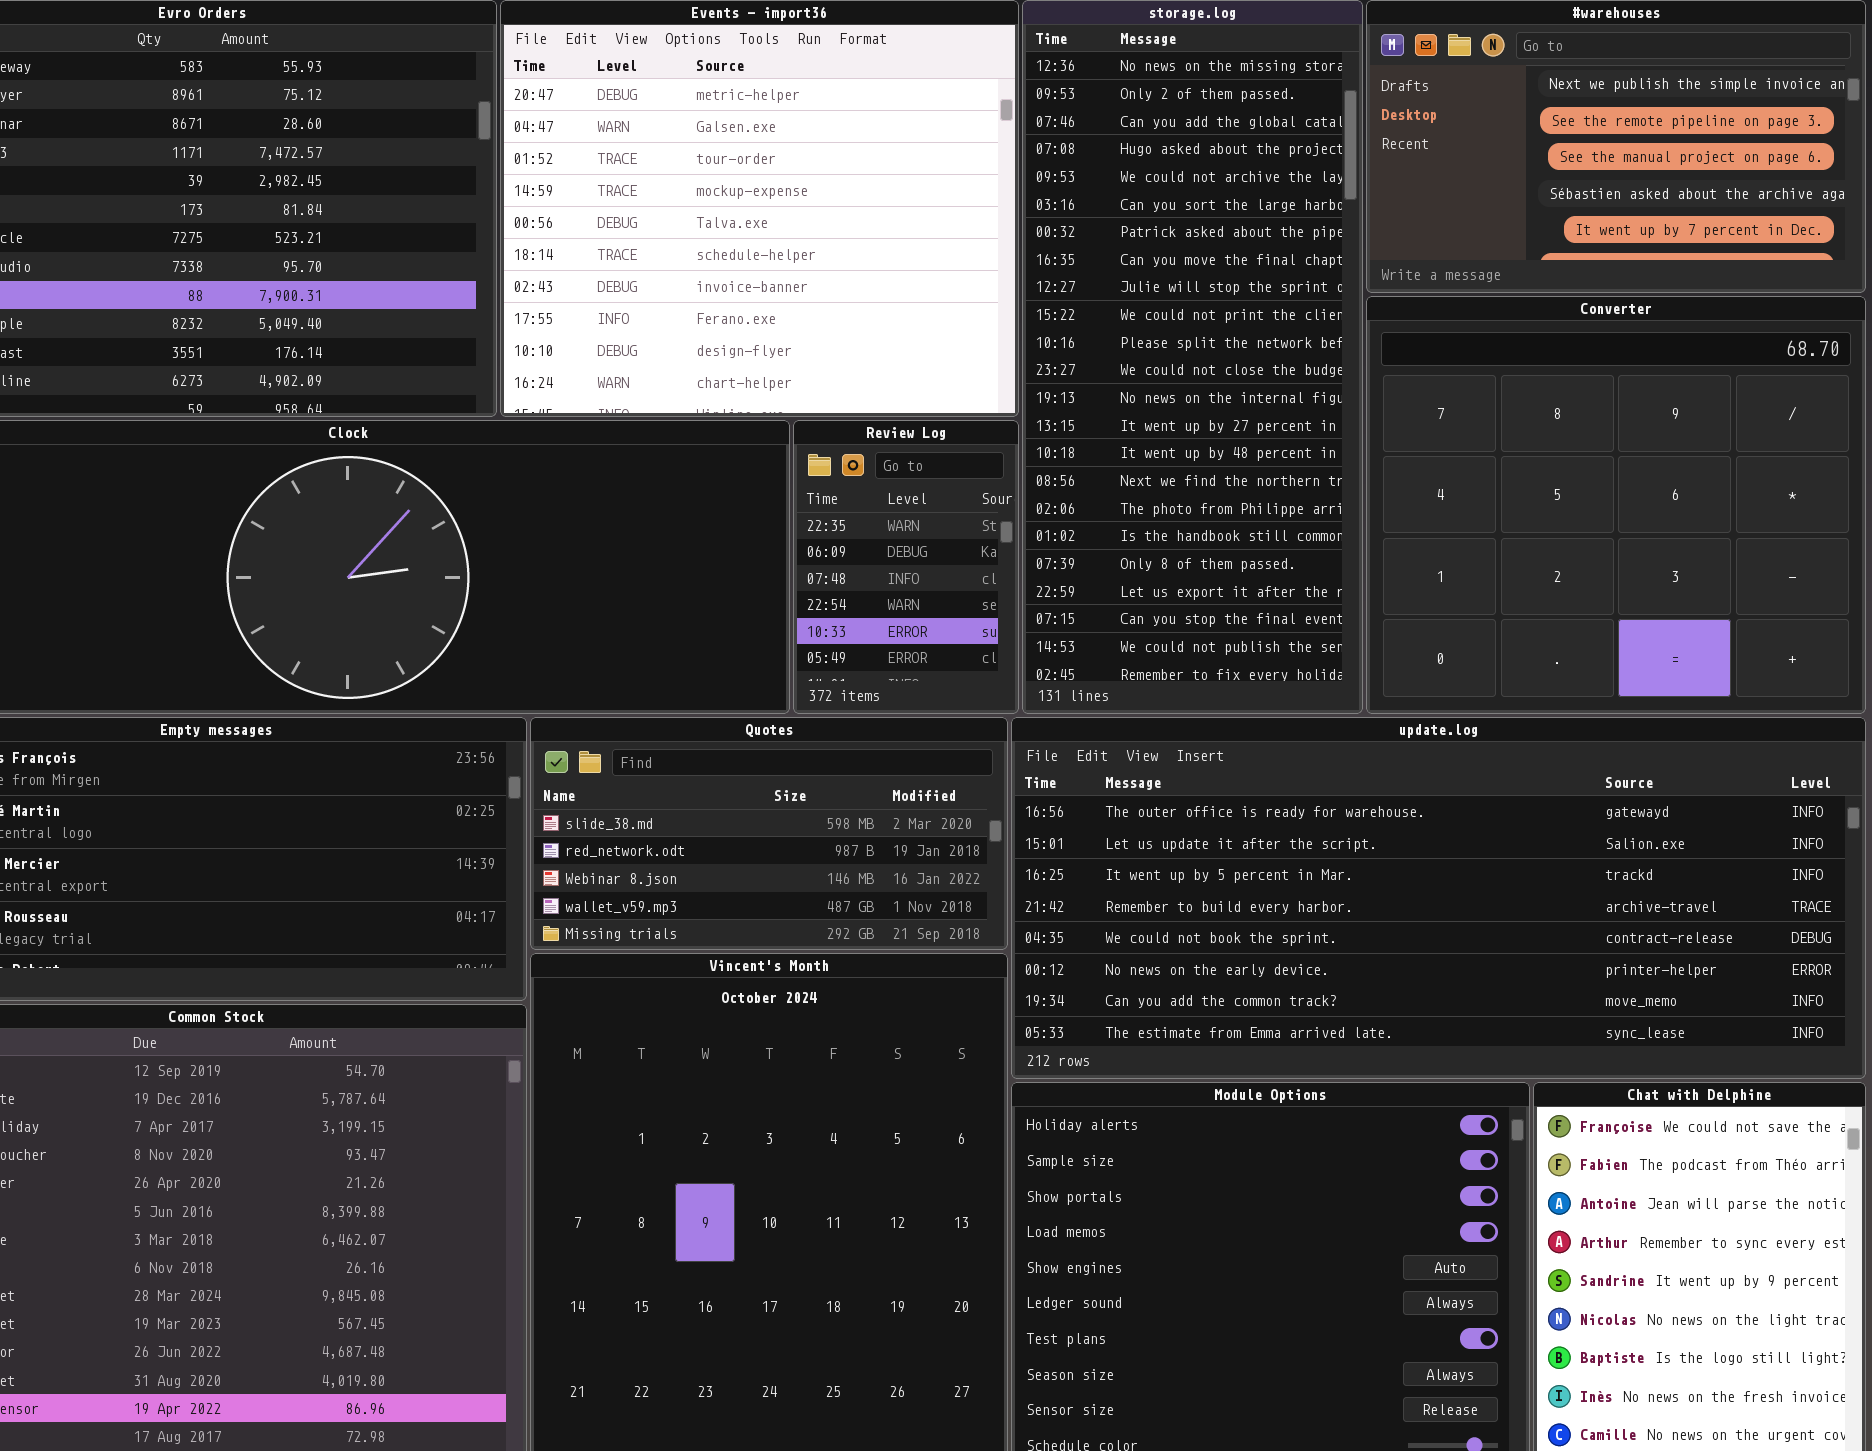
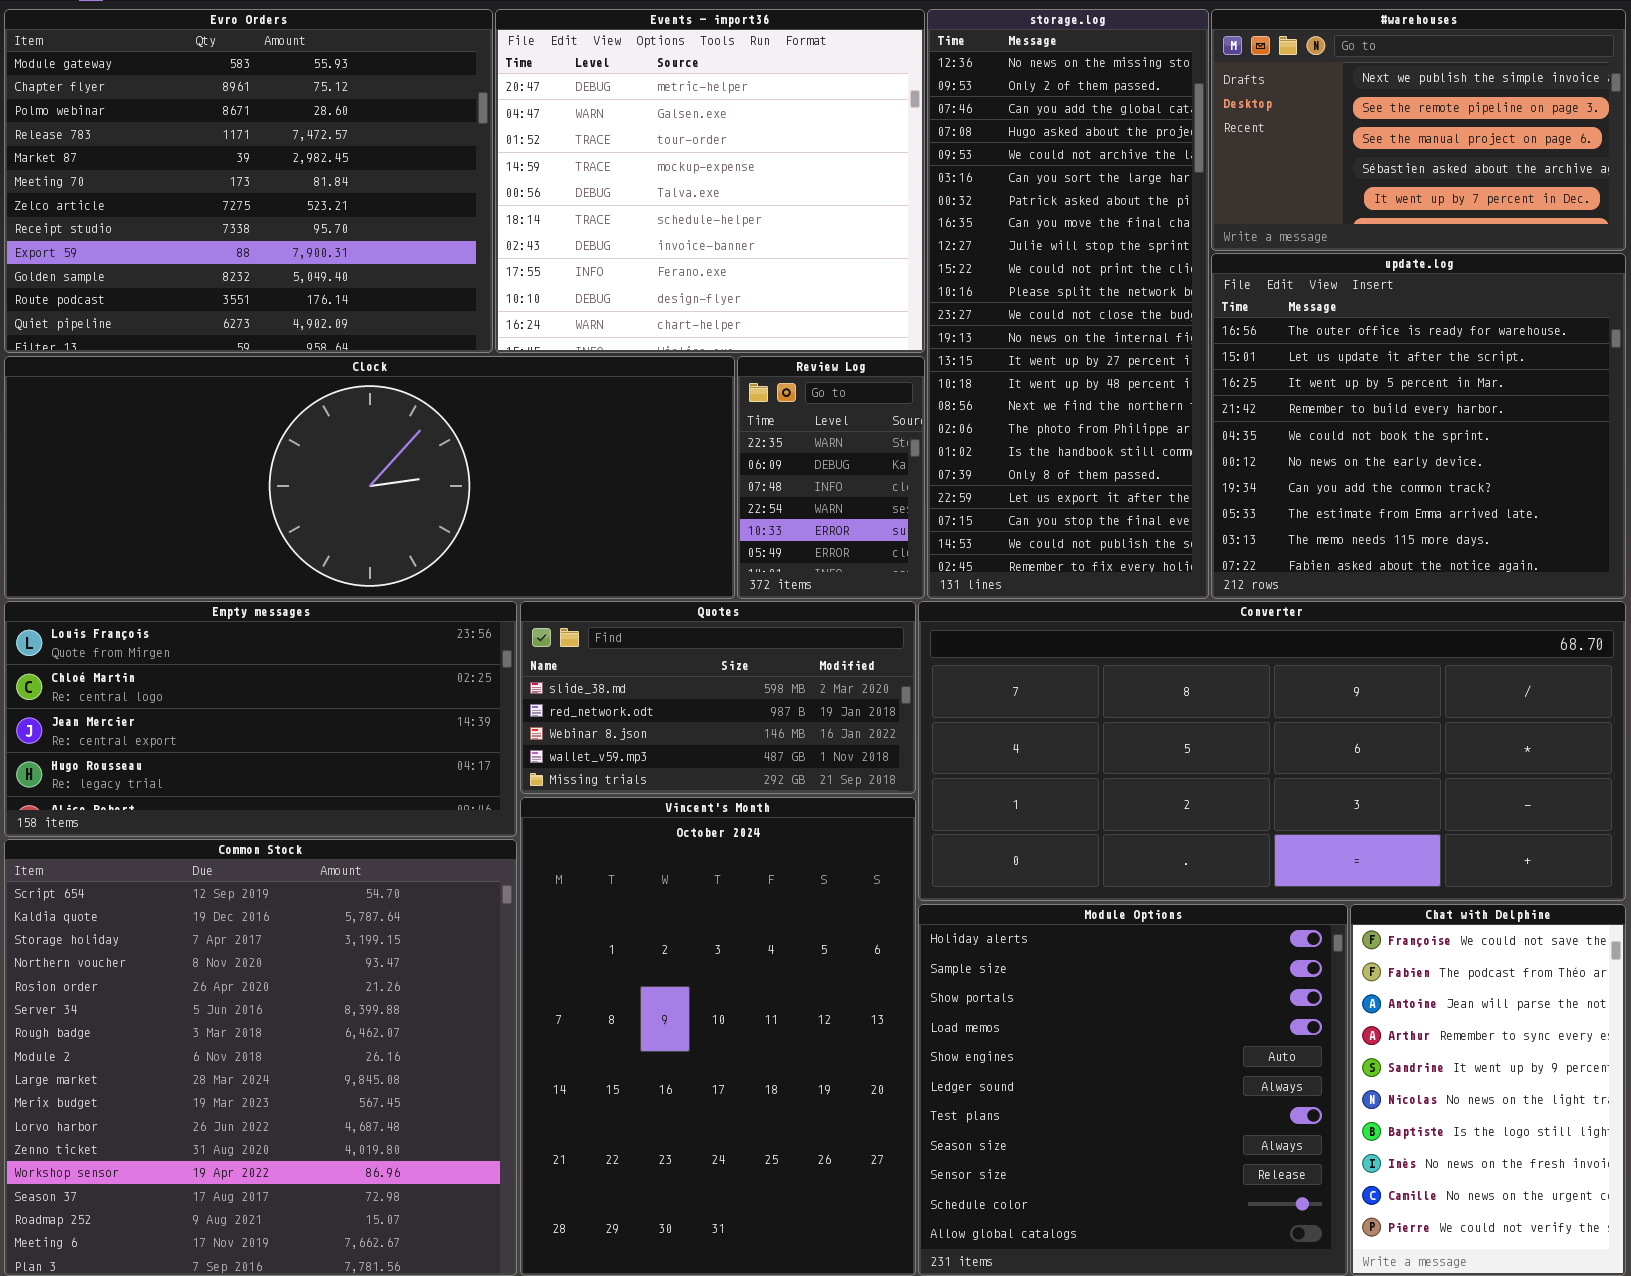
Converter: [1366,296,1866,714] -> [918,601,1626,901], moved, resized
update.log: [1011,717,1866,1079] -> [1211,253,1626,599], moved, resized

